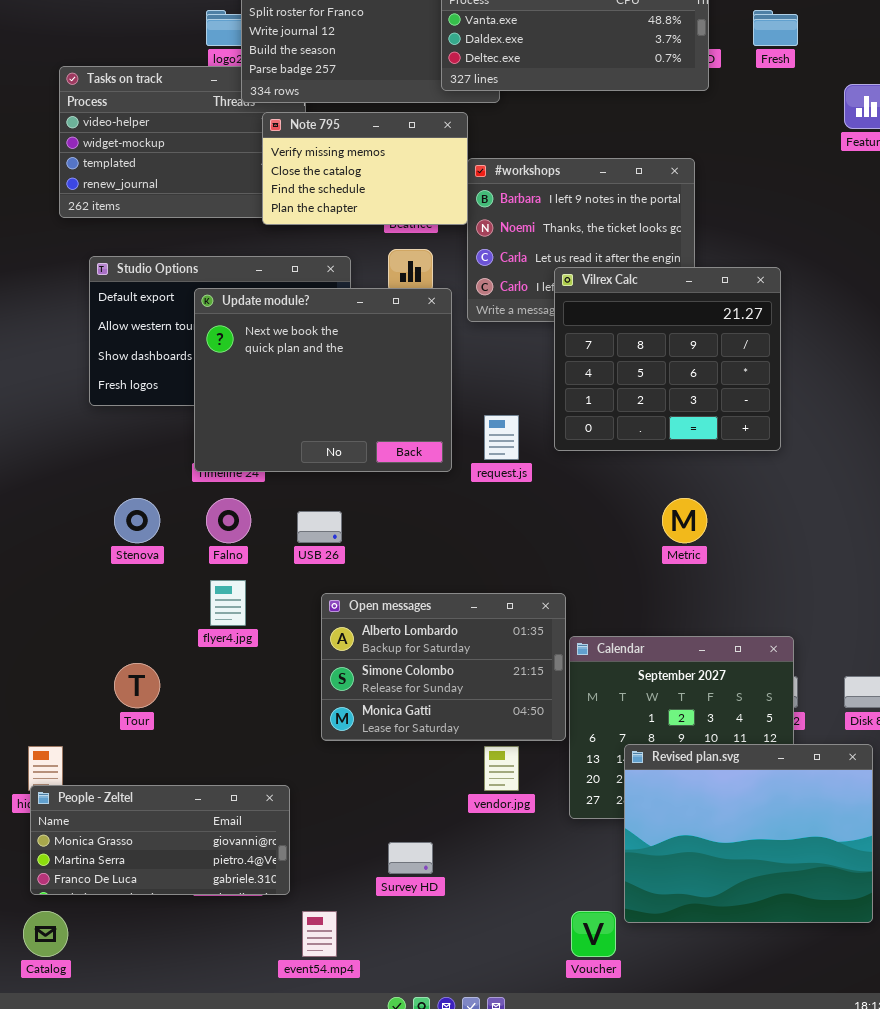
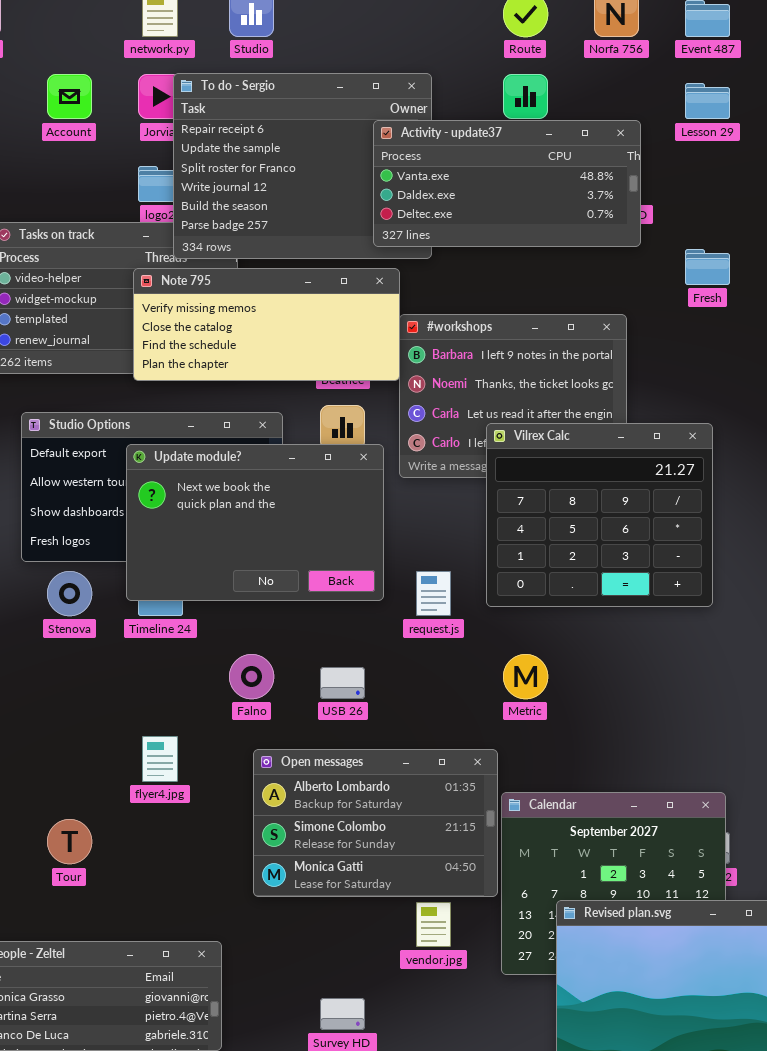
Fresh: [753,10,798,46] -> [685,249,730,285], moved
Note 795: [262,112,468,225] -> [133,268,400,381], resized
Update module?: [194,288,452,472] -> [126,444,384,601], resized
Stenova: [114,498,160,543] -> [47,571,92,616], moved
Falno: [206,498,251,543] -> [229,654,274,699], moved
Metric: [662,498,707,543] -> [503,654,548,699], moved
USB 26: [297,511,342,543] -> [320,667,365,699], moved

